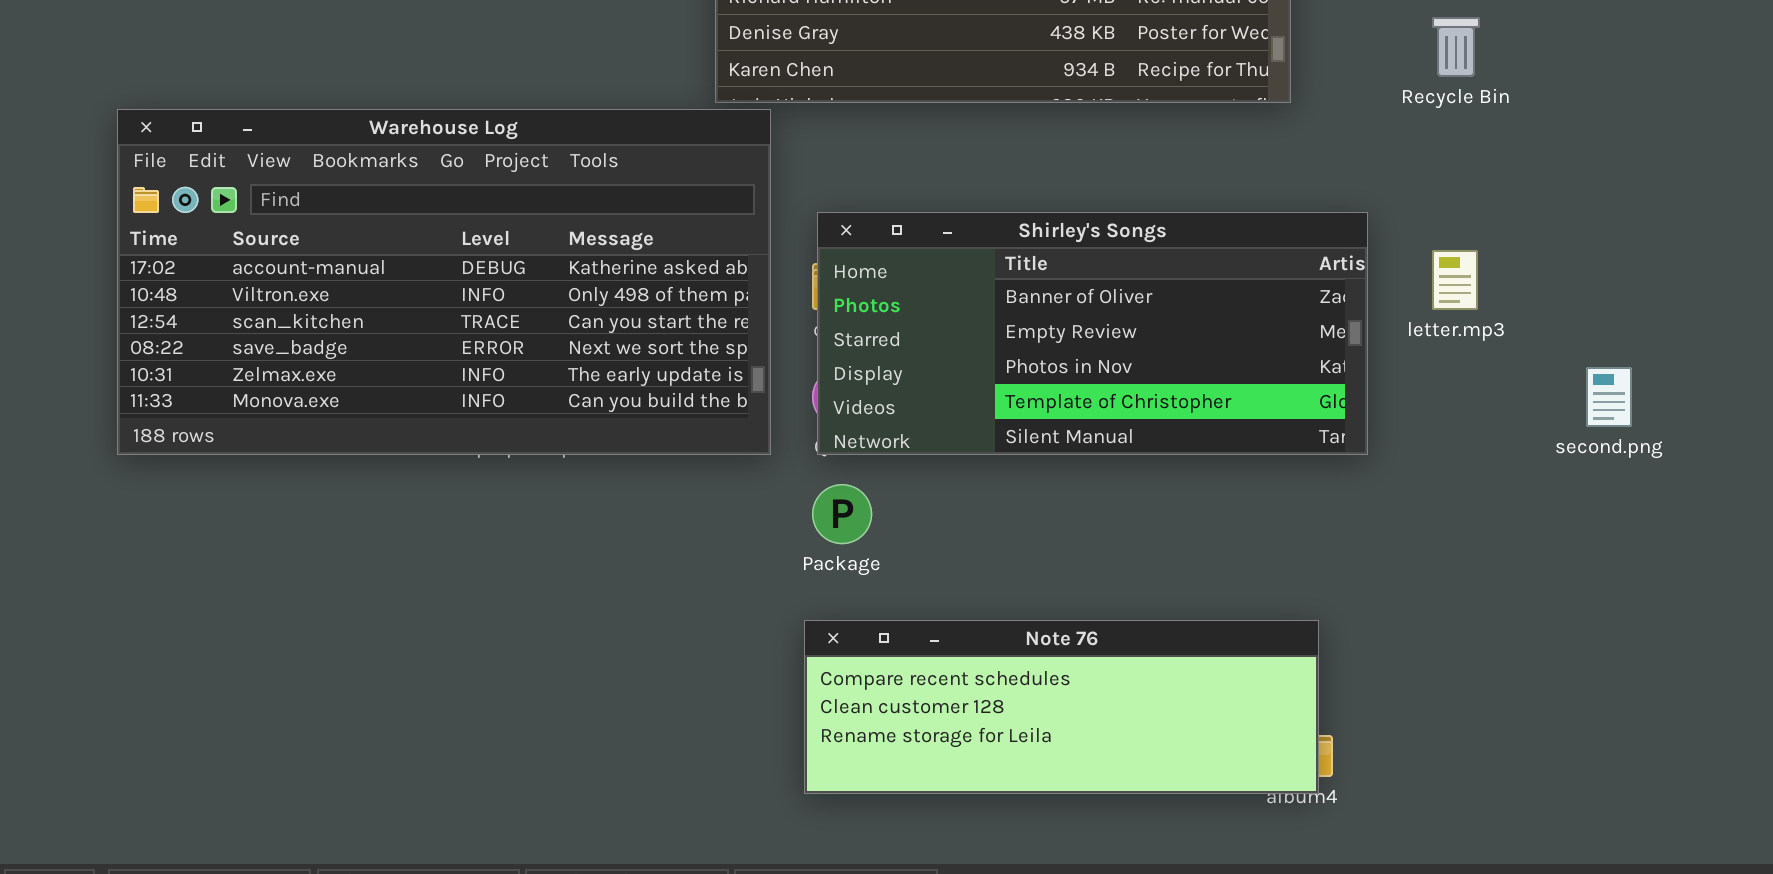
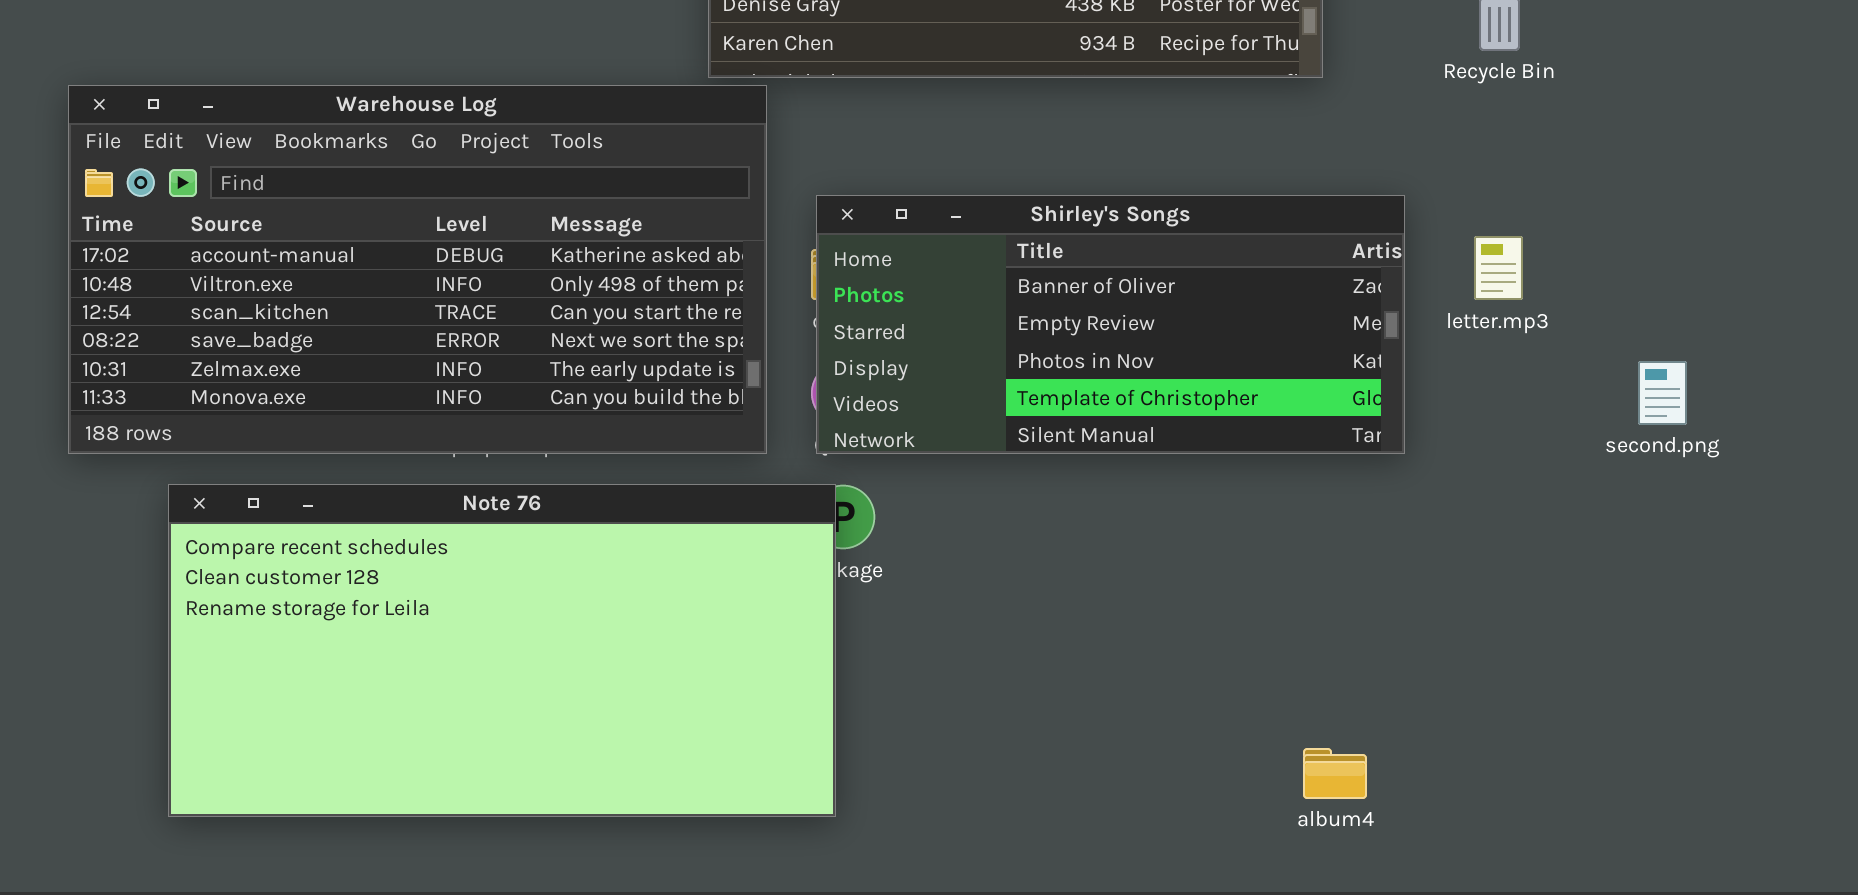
Note 76: [804,620,1319,794] -> [168,484,836,817], moved, resized

